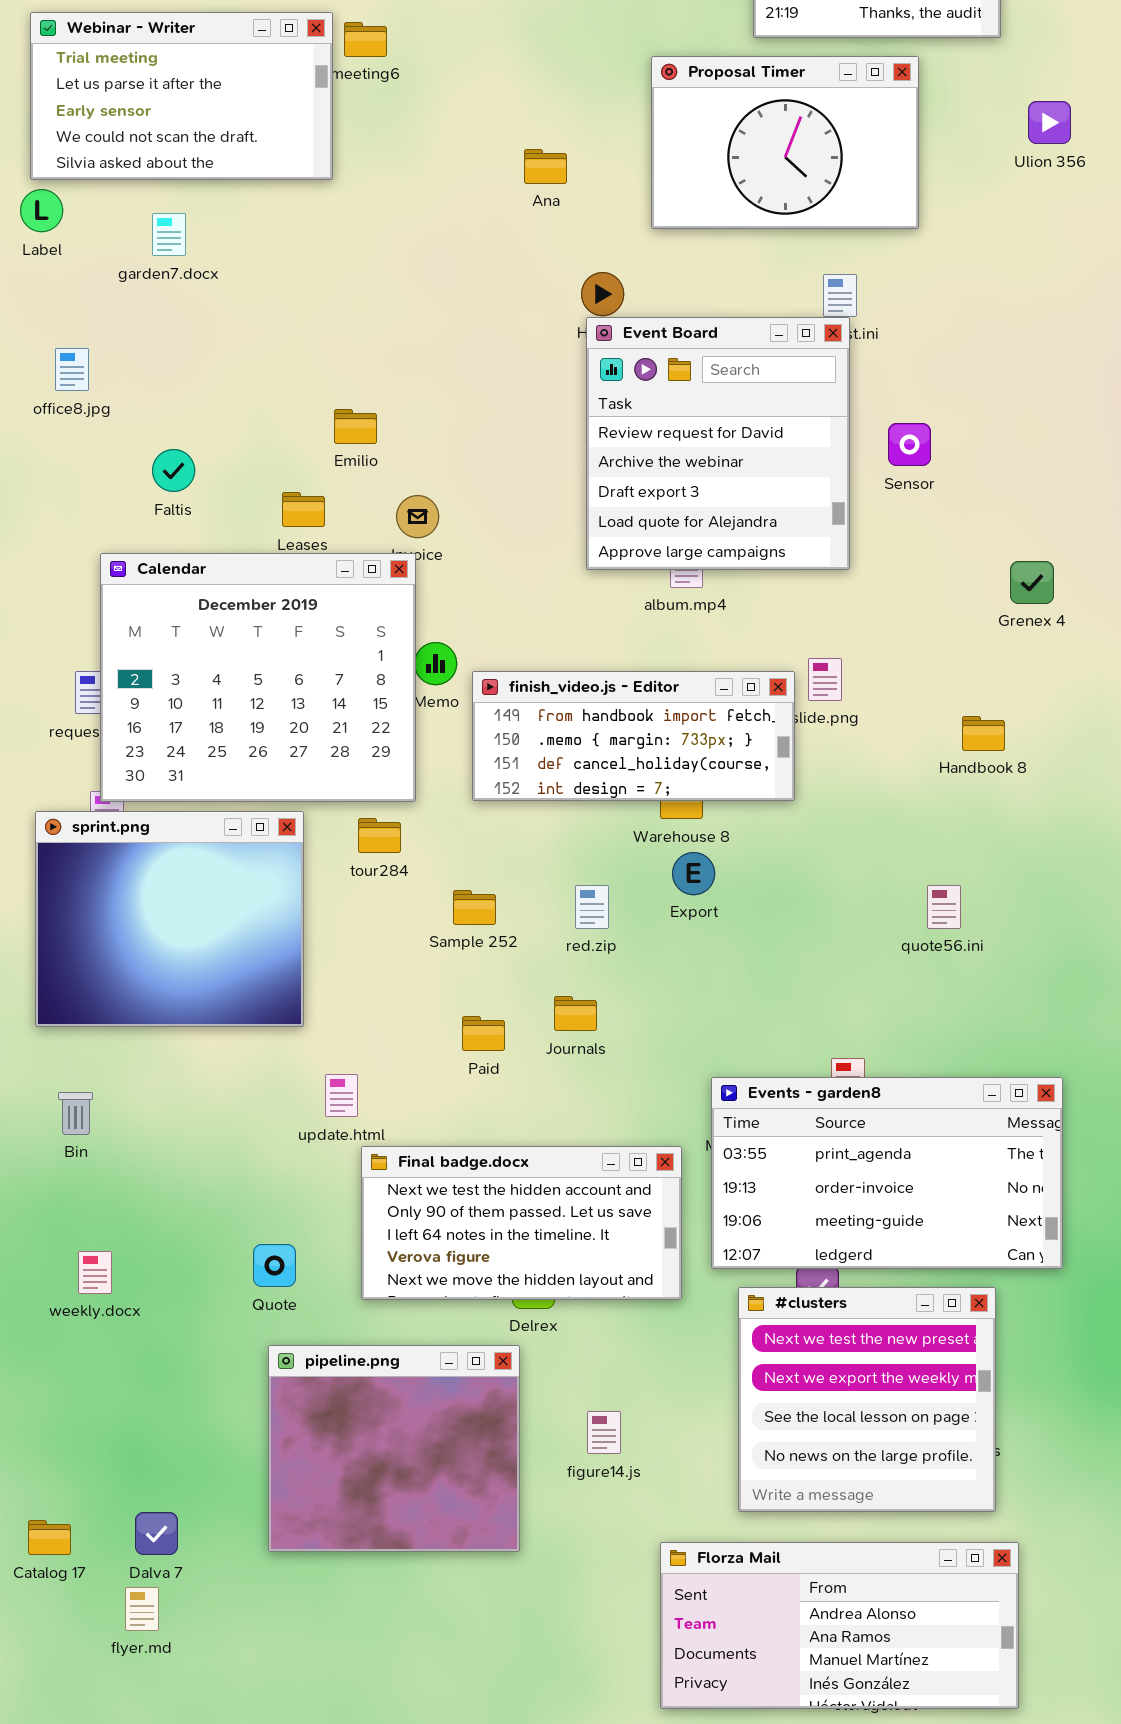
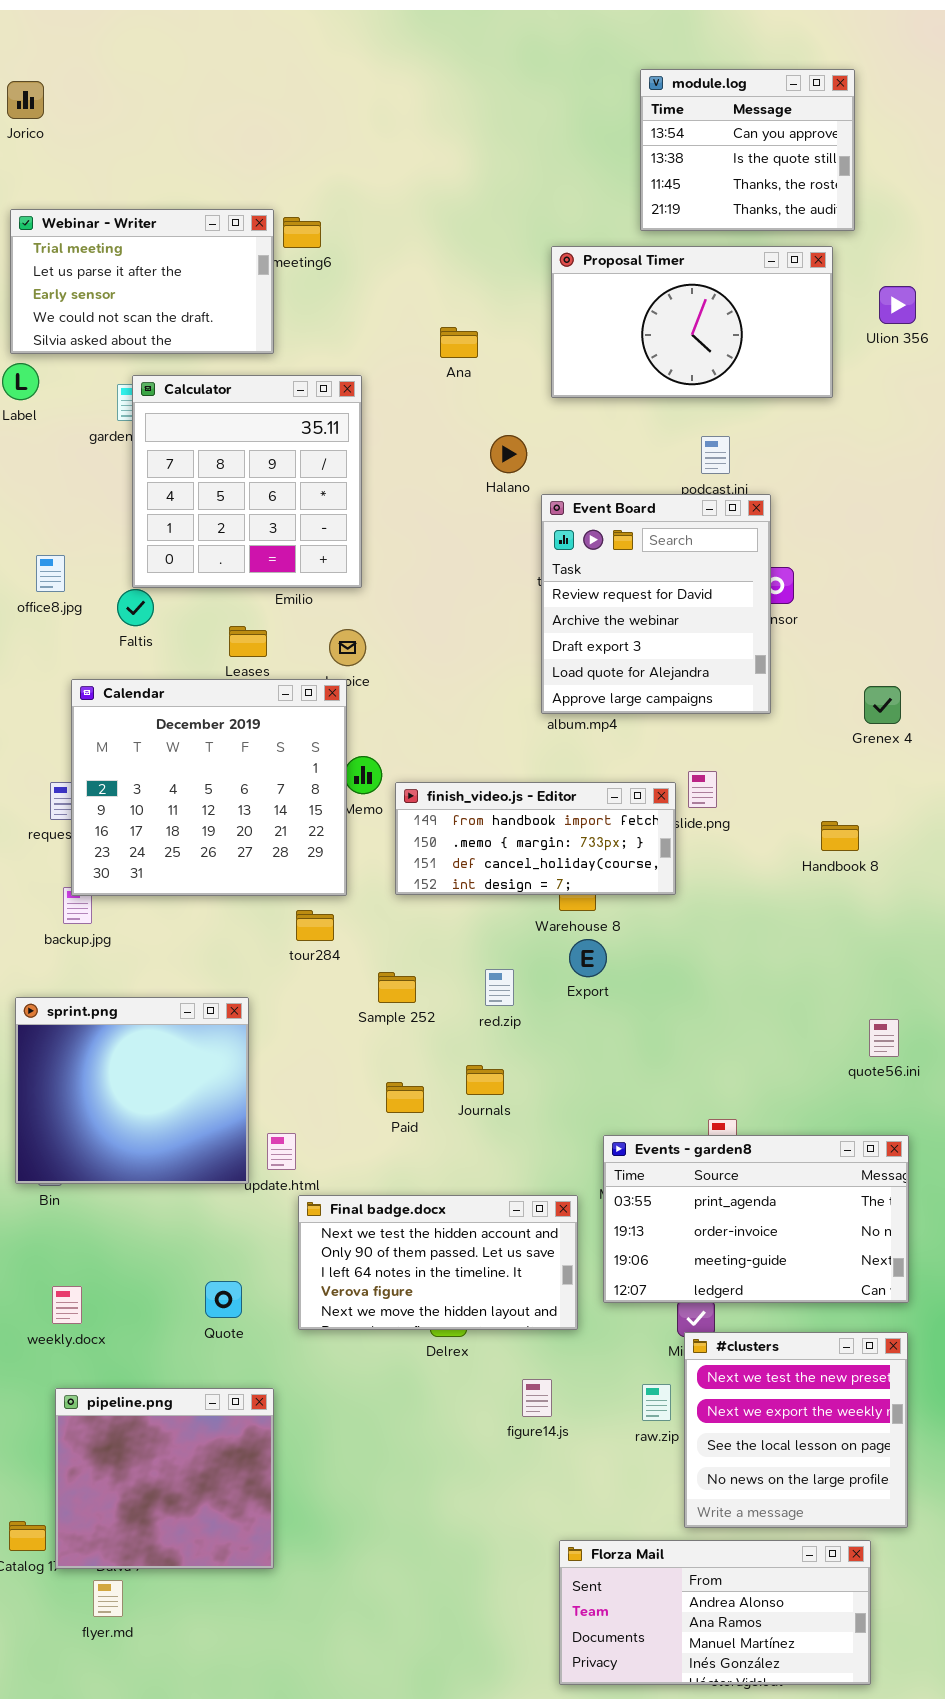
Proposal Timer: [651,56,919,229] -> [551,246,833,398], resized
Calculator: none -> [132,375,362,588], opened
Event Board: [586,317,850,570] -> [541,494,771,714], moved
office8.jpg: [55,348,89,391] -> [36,555,65,592], moved
sprint.png: [35,811,304,1027] -> [15,997,249,1184], moved
quote56.ini: [927,885,961,929] -> [869,1019,899,1057], moved
#clusters: [738,1287,996,1512] -> [684,1332,908,1528], moved
pipeline.png: [268,1345,520,1552] -> [55,1388,274,1569], moved
figure14.js: [587,1411,621,1454] -> [522,1379,552,1417], moved

